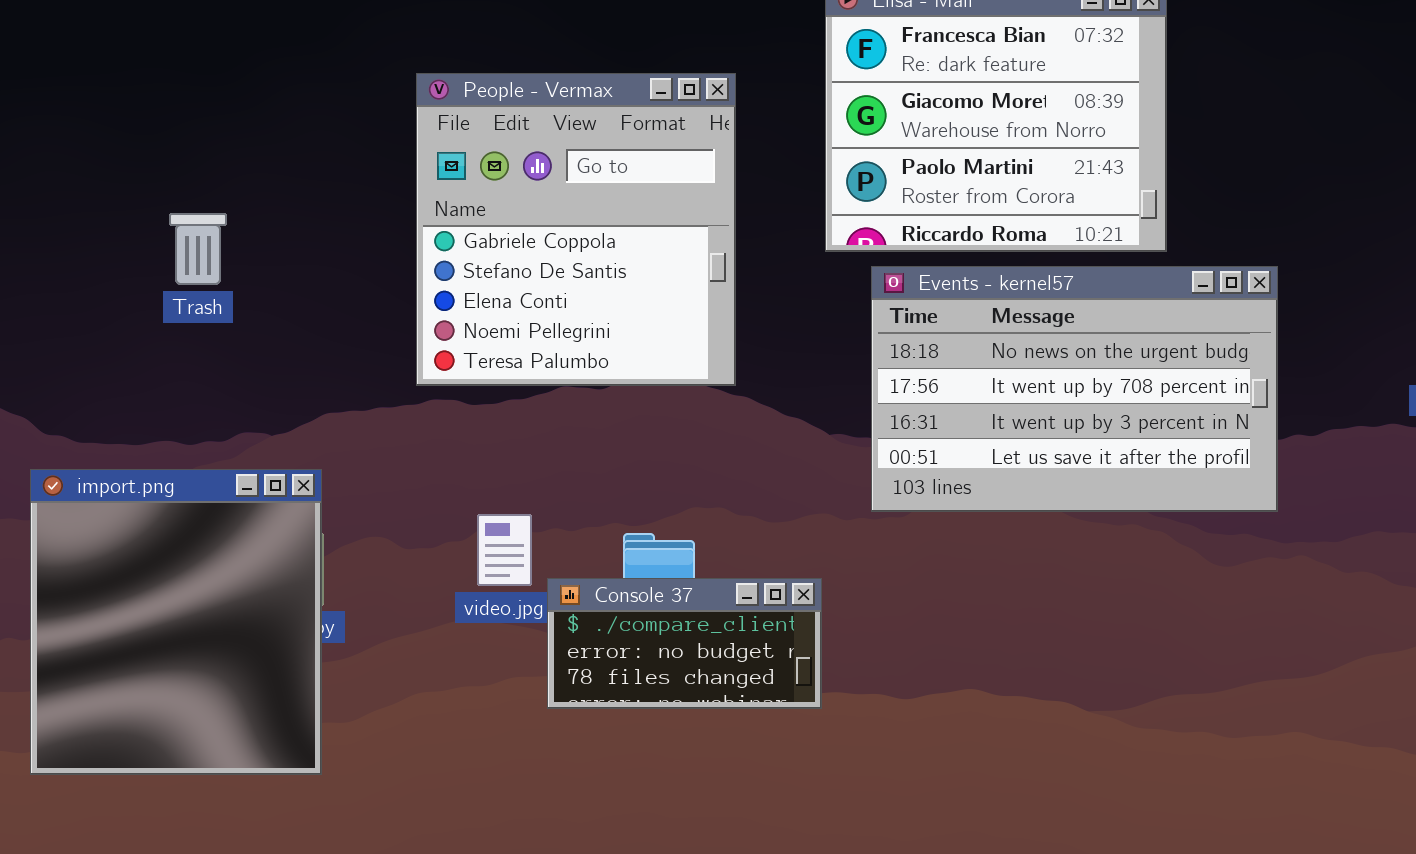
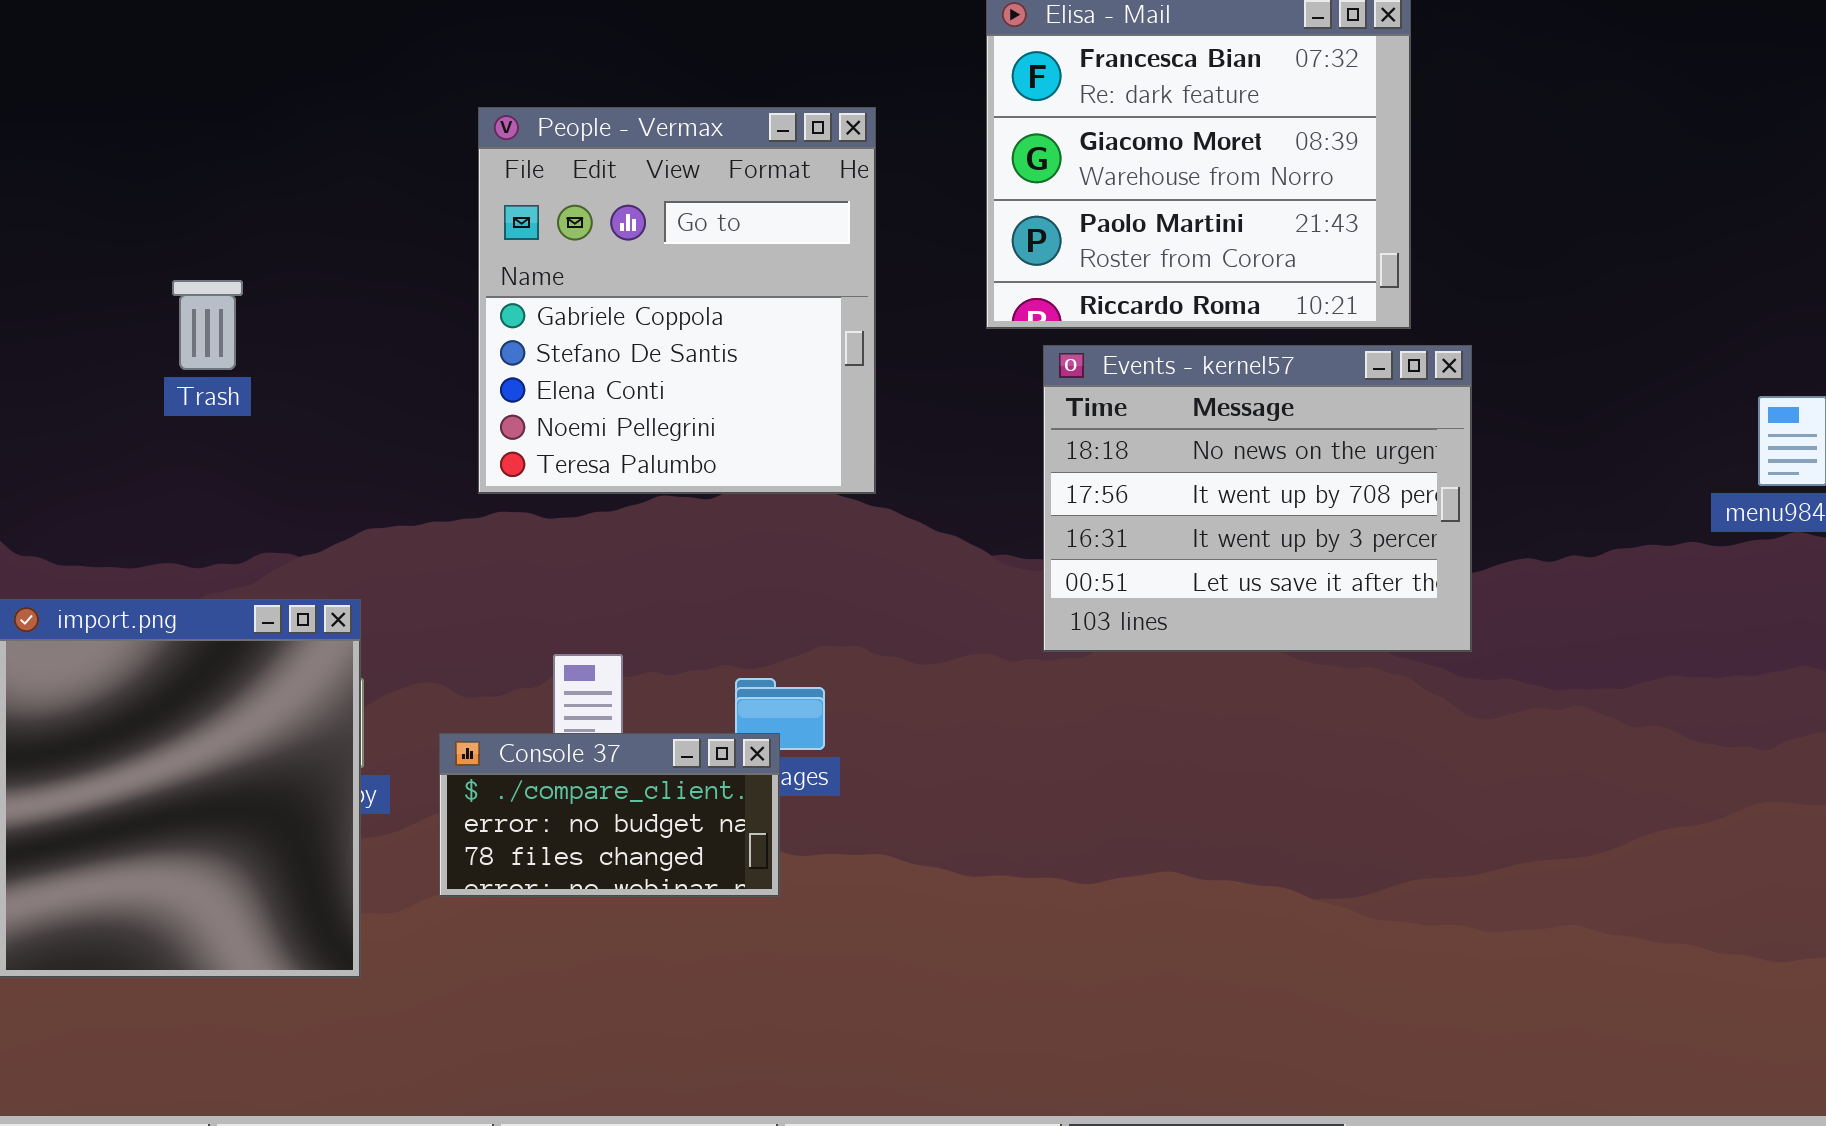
Events - kernel57: [871,266,1278,512] -> [1043,345,1472,652], resized
Console 37: [547,578,822,709] -> [439,733,780,897], moved

